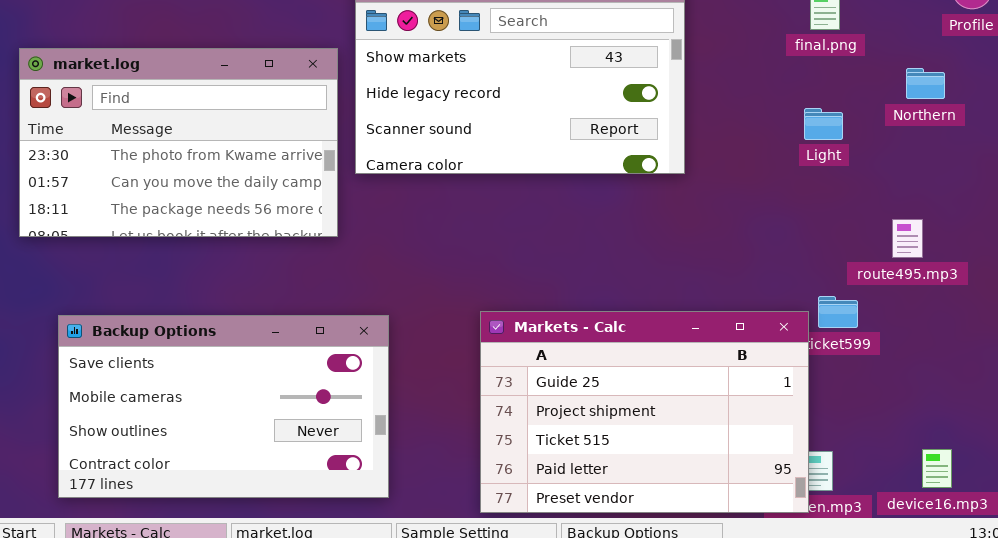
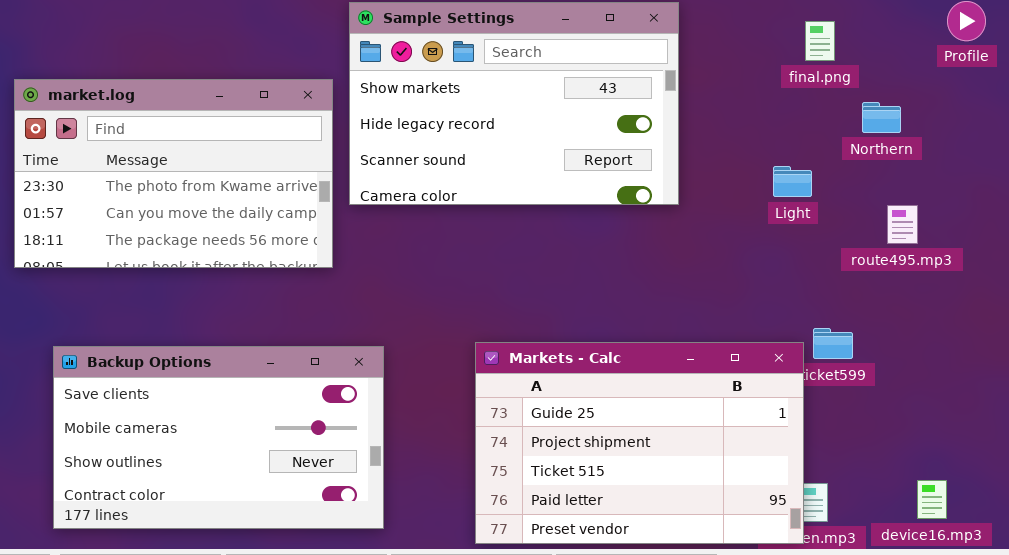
Northern: [906,68,945,99] -> [862,102,901,133], moved
Light: [804,108,843,140] -> [773,166,812,197], moved
route495.mp3: [892,219,923,258] -> [887,205,918,244], moved

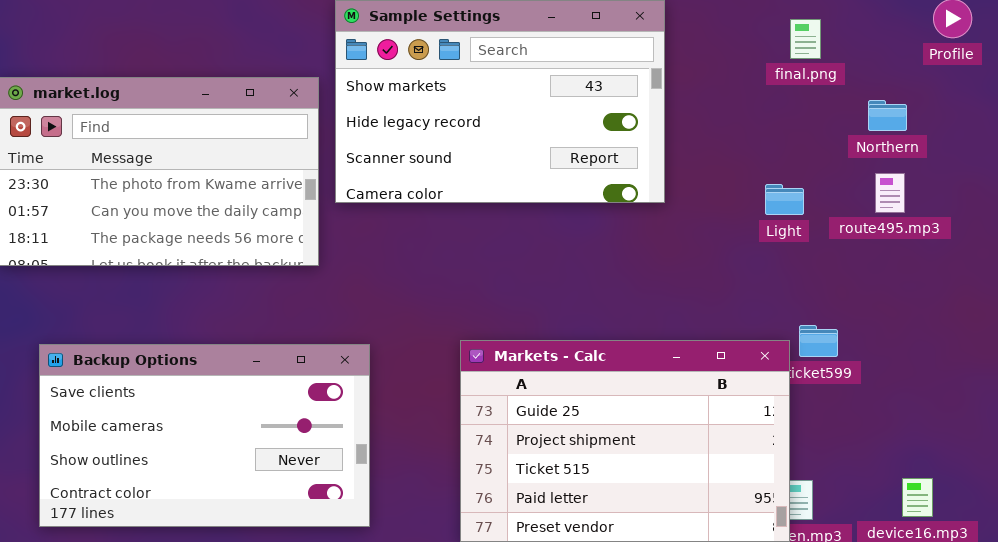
Northern: [862,102,901,133] -> [868,100,907,131], moved
Light: [773,166,812,197] -> [765,184,804,215], moved
route495.mp3: [887,205,918,244] -> [875,173,905,213], moved

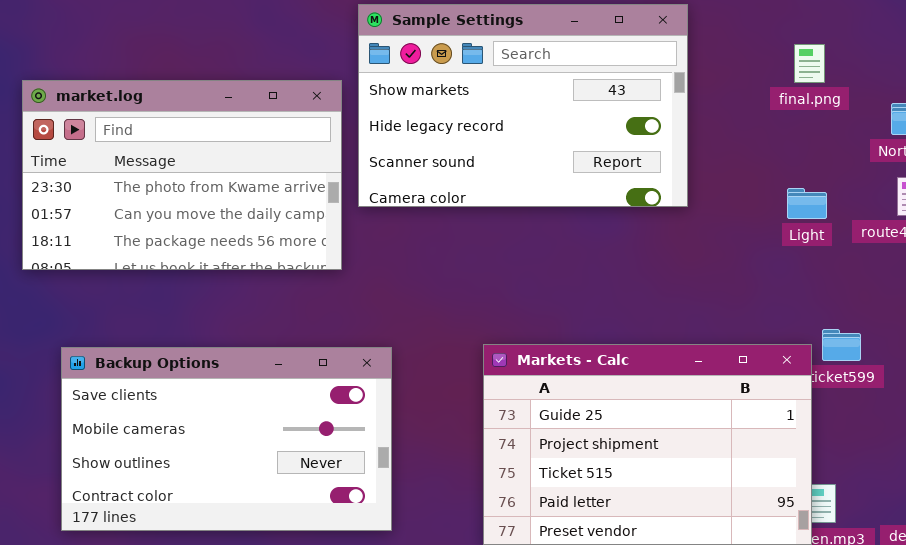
final.png: [790,19,821,59] -> [794,44,825,83], moved

